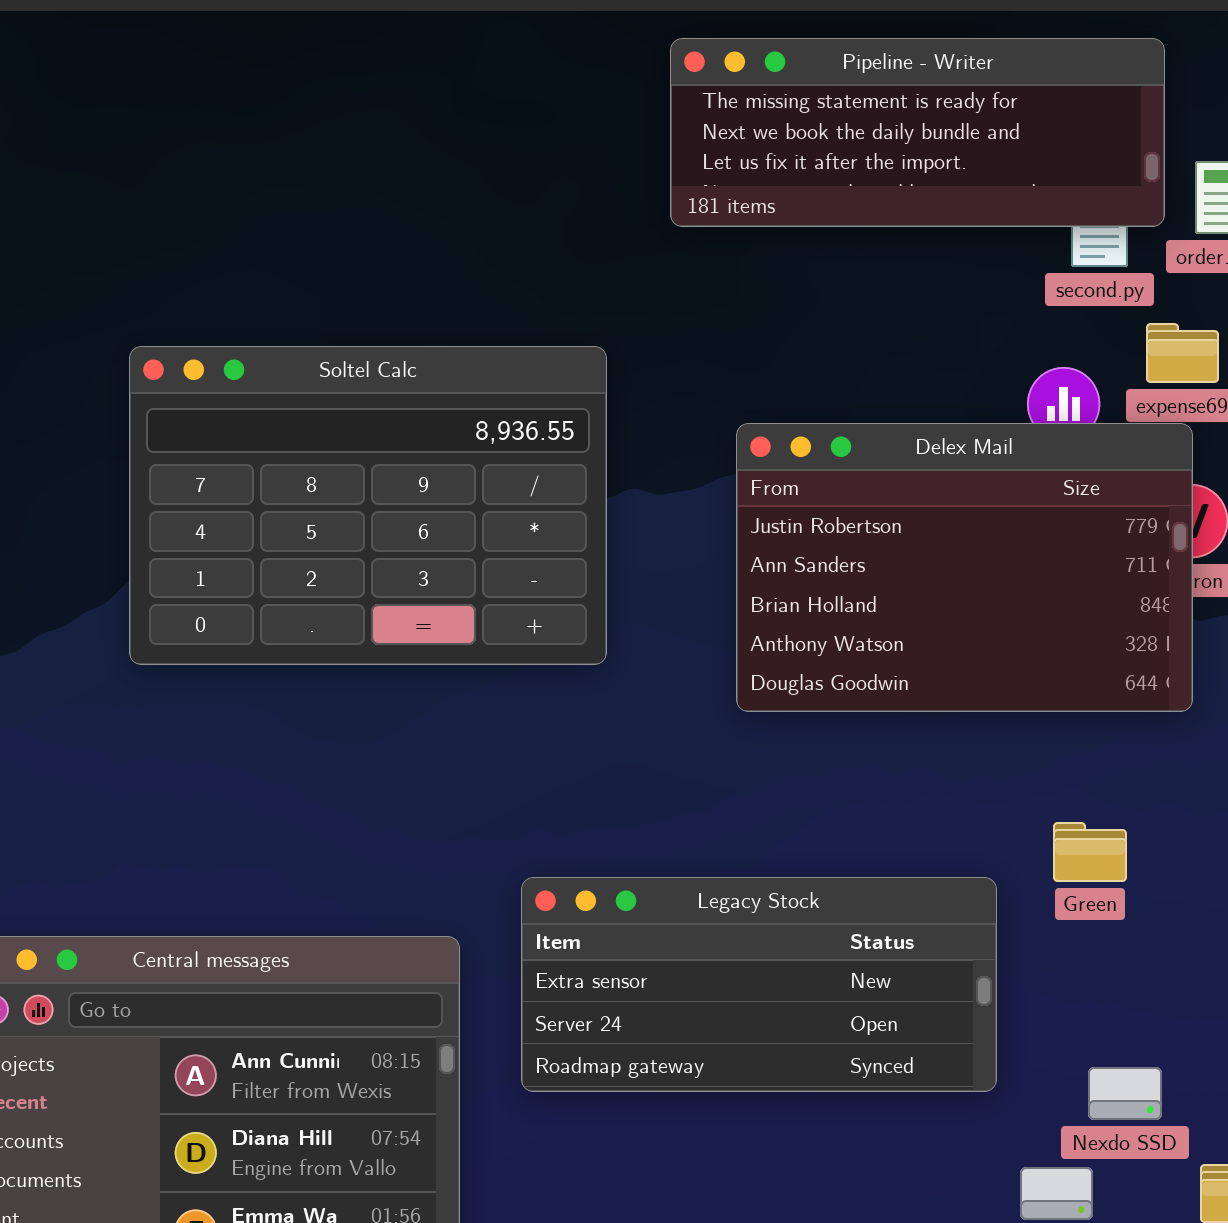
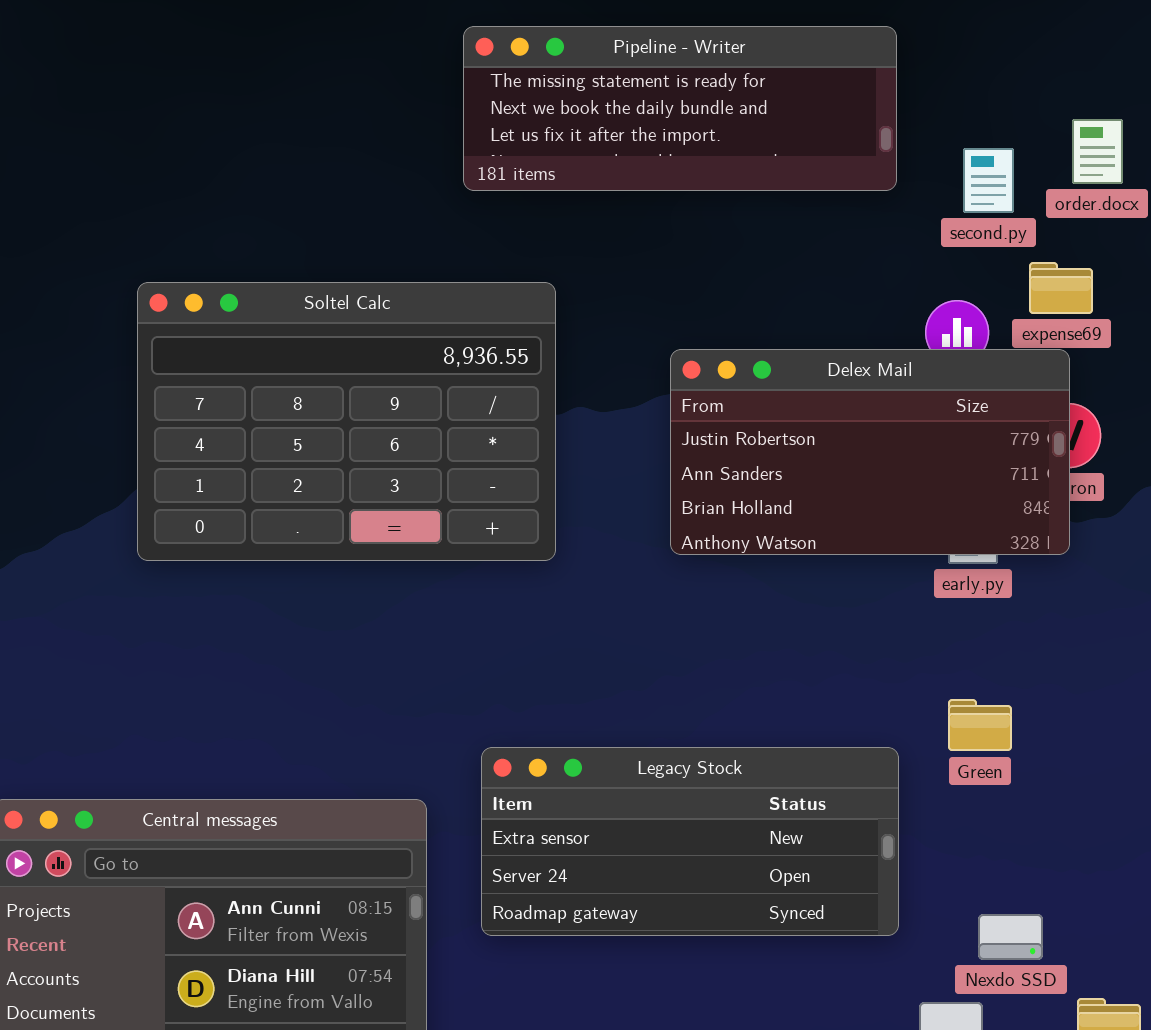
Pipeline - Writer: [670,38,1165,227] -> [463,26,897,191], moved
Delex Mail: [736,423,1193,712] -> [670,349,1070,555], resized

